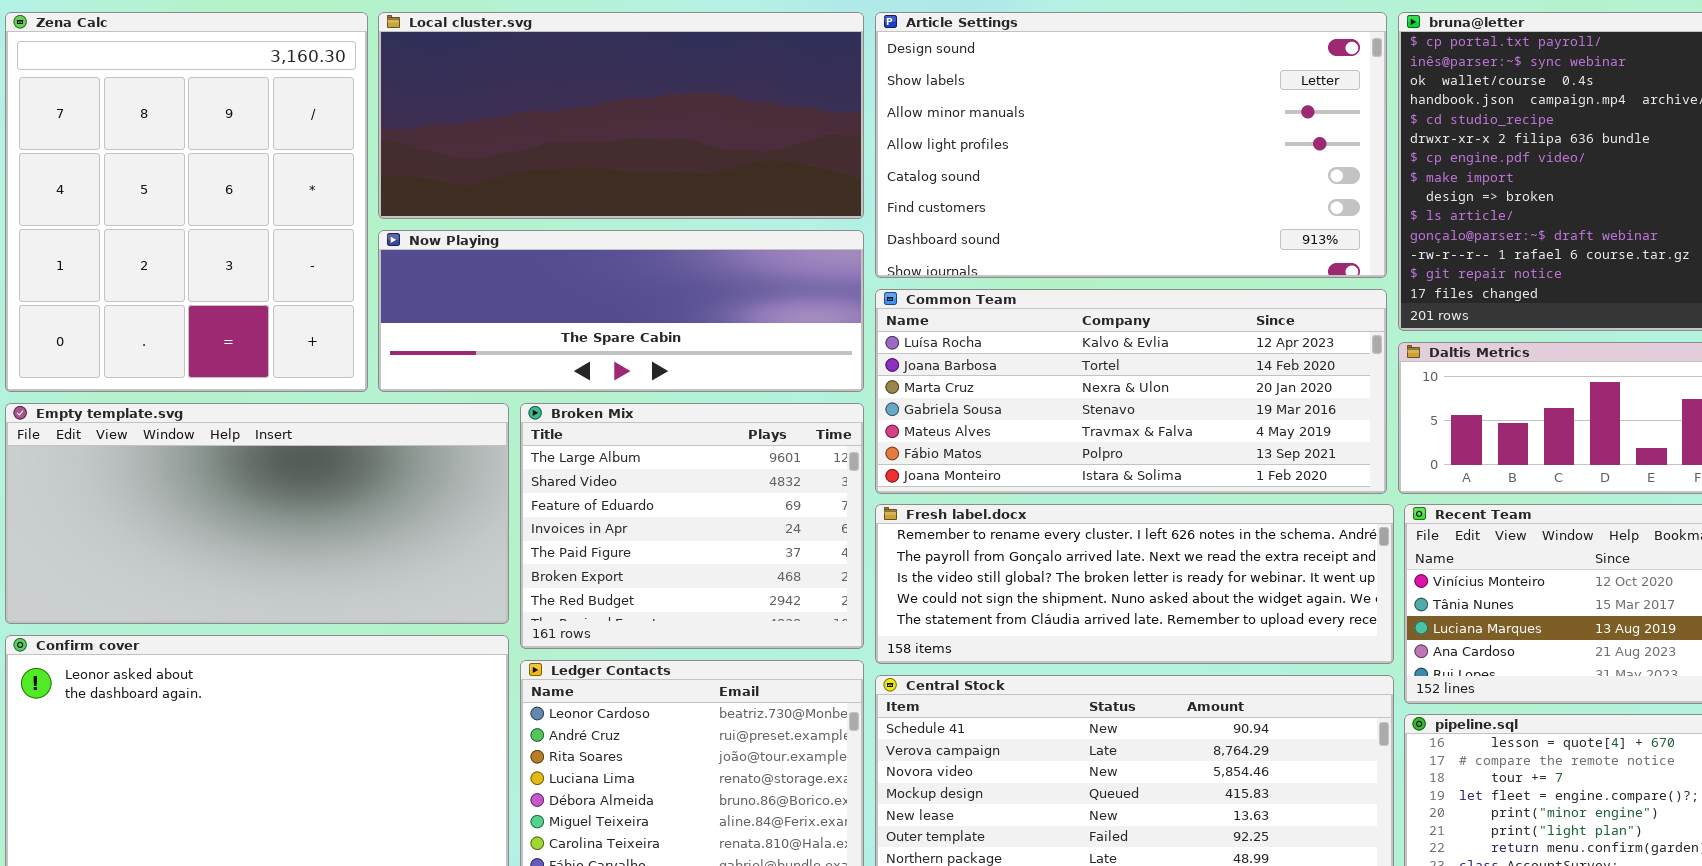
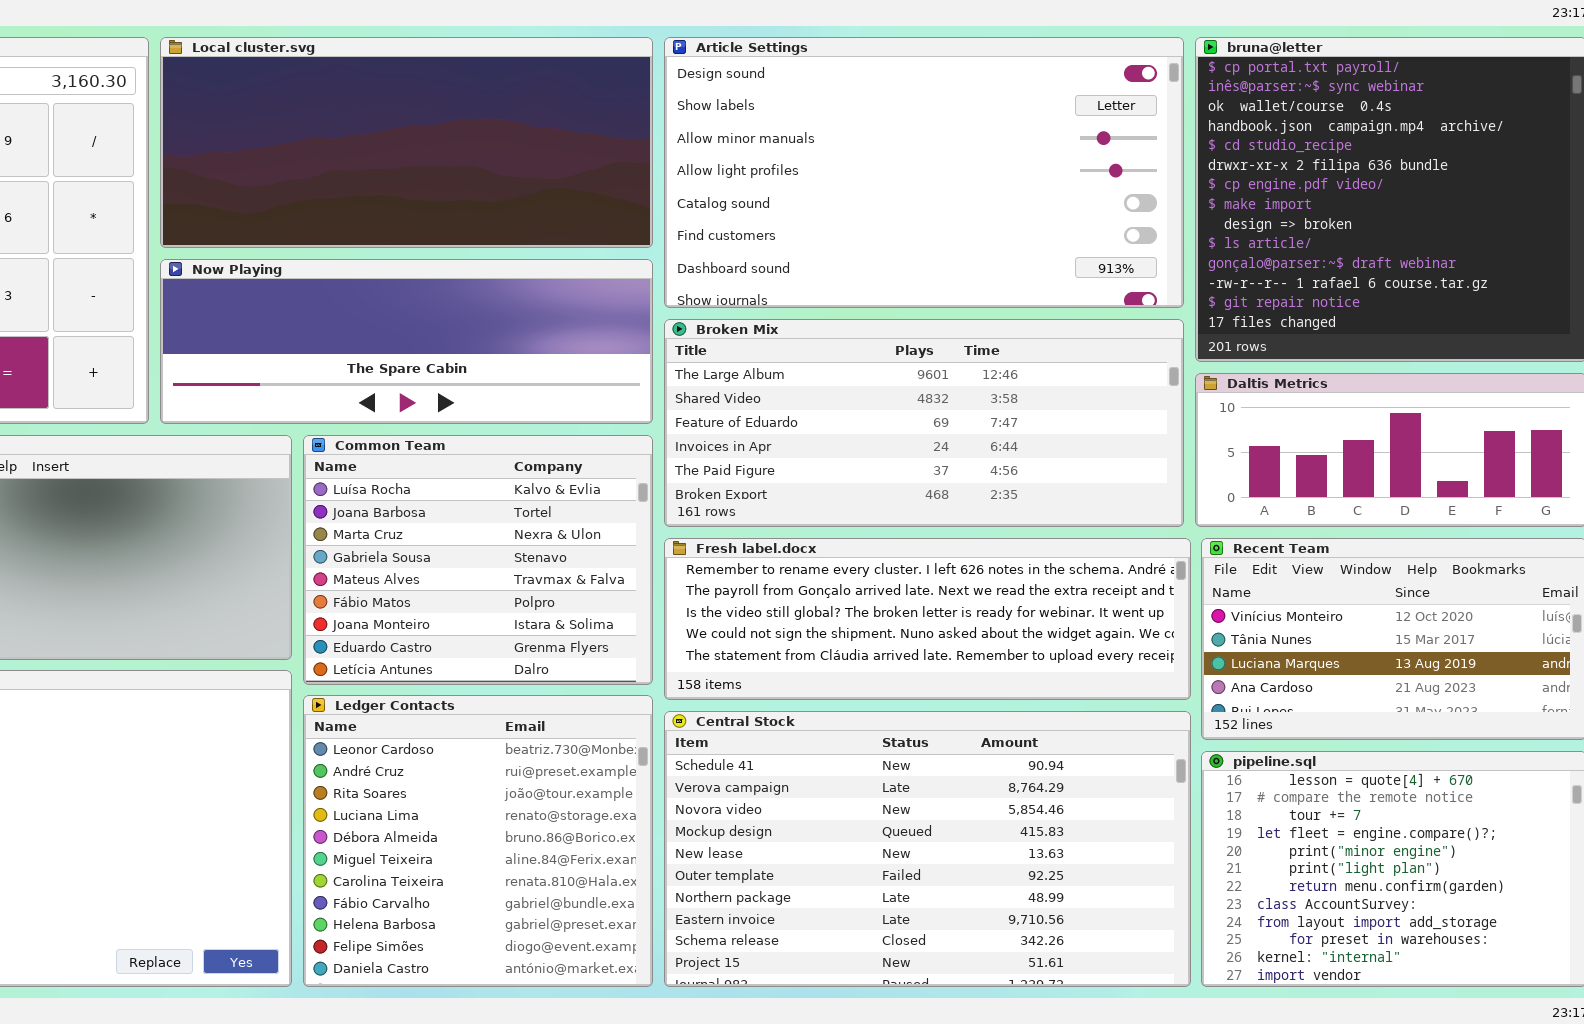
Common Team: [875,289,1387,494] -> [303,435,653,685], moved, resized
Broken Mix: [520,403,864,649] -> [664,319,1184,527], moved, resized

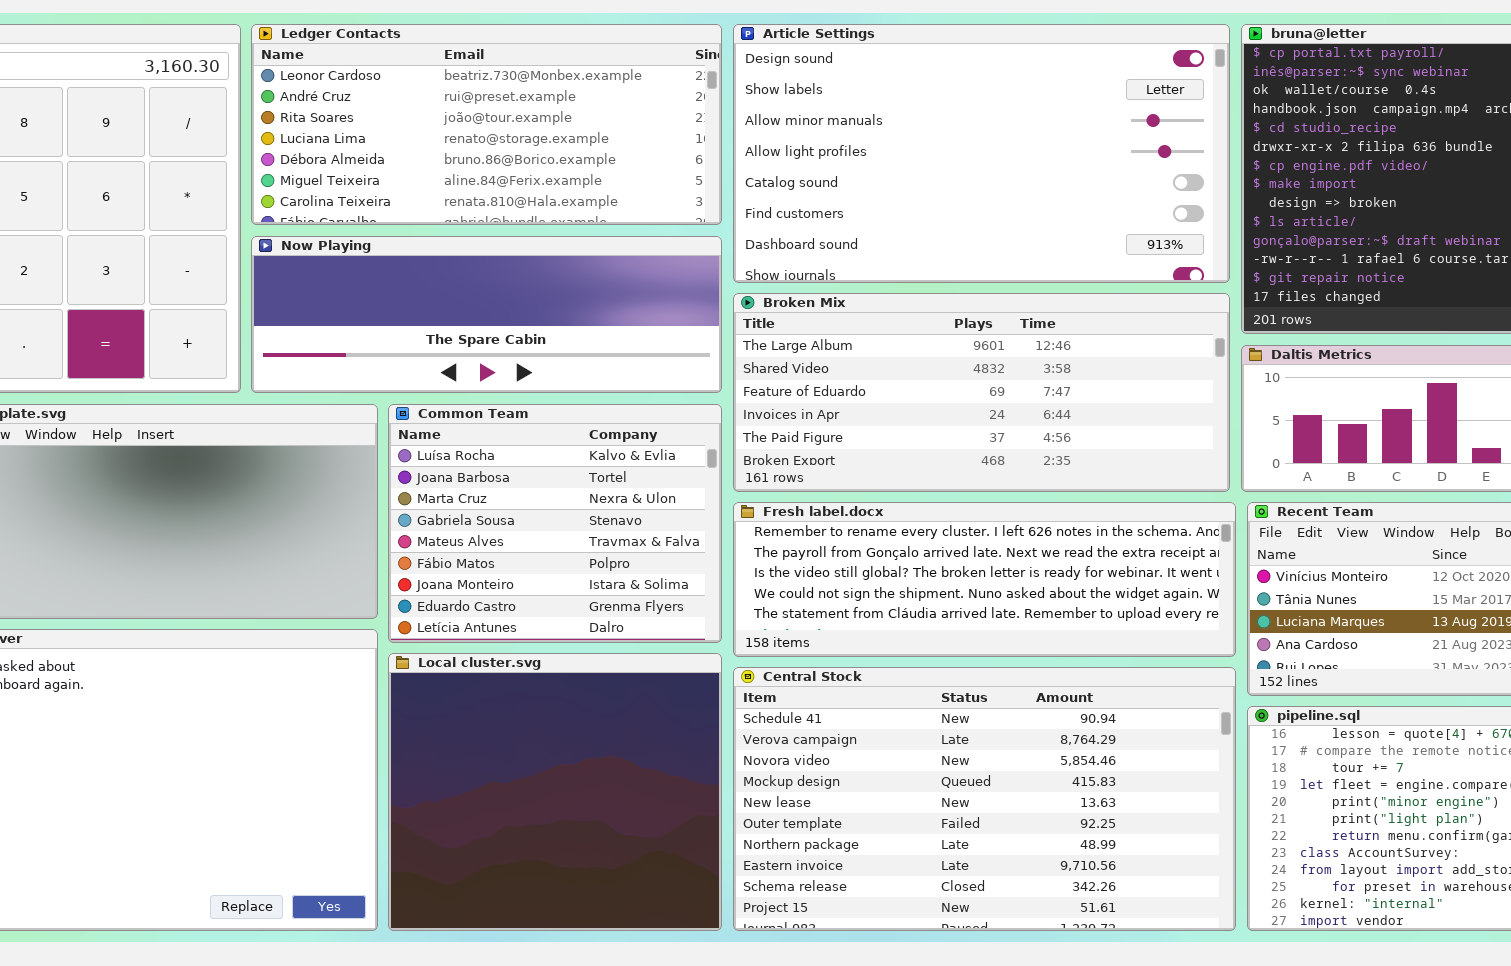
Local cluster.svg: [160,37,653,248] -> [388,653,722,931], moved, resized
Ledger Contacts: [303,695,653,987] -> [251,24,722,225], moved, resized

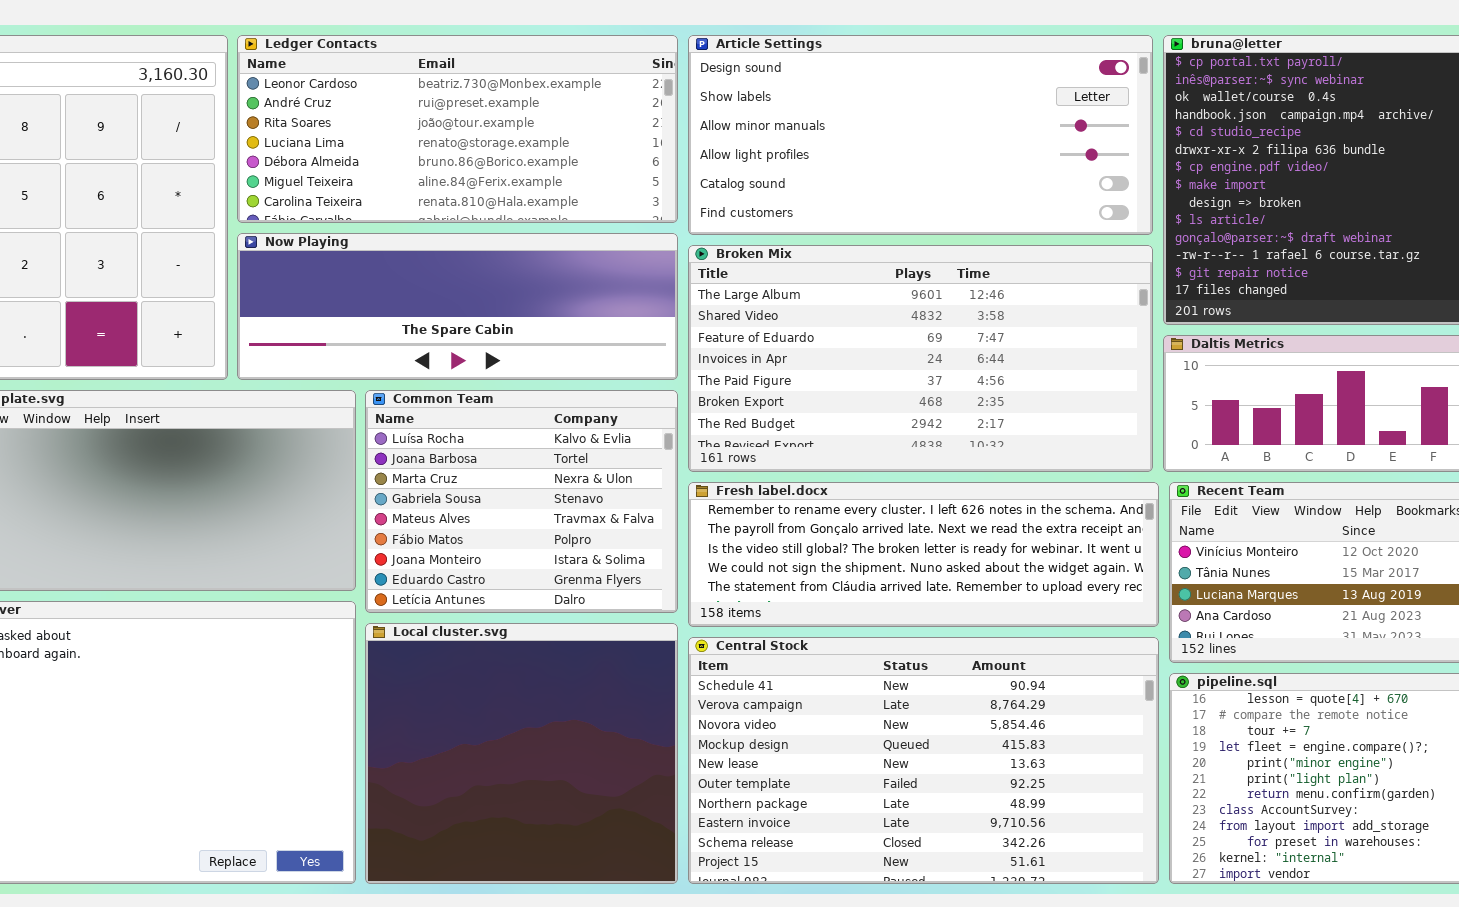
Article Settings: [733,24,1230,283] -> [688,35,1153,235], resized
Broken Mix: [733,293,1230,492] -> [688,245,1153,472], resized

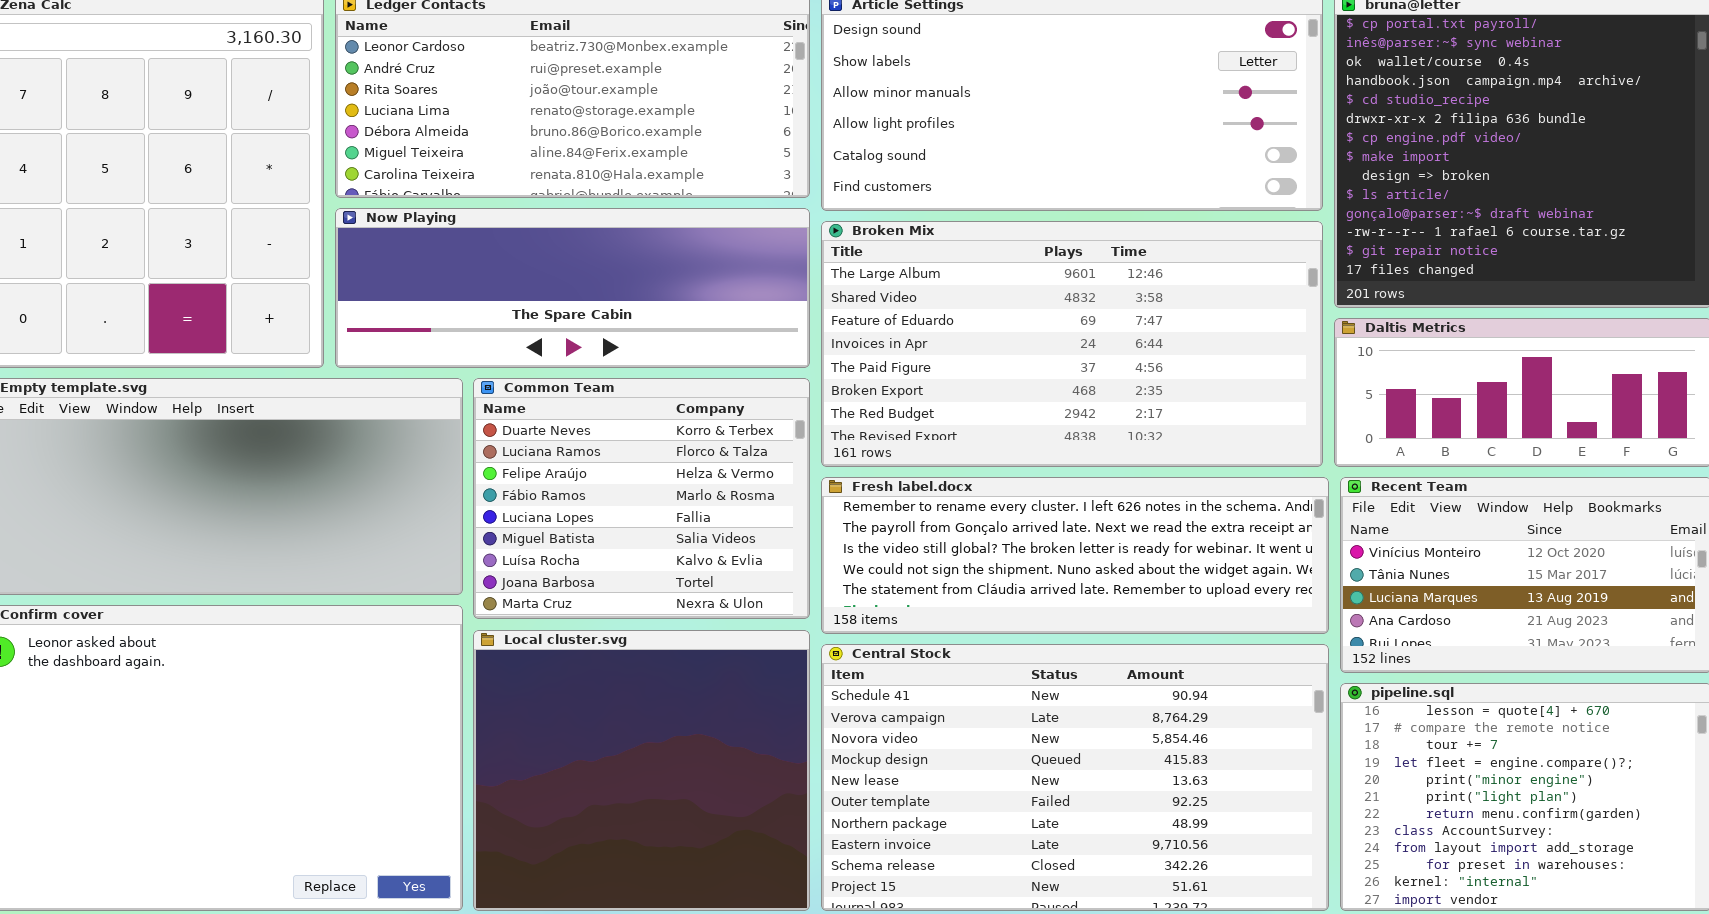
Common Team: [365,390,678,613] -> [473,378,810,619], scrolled up 6 rows

